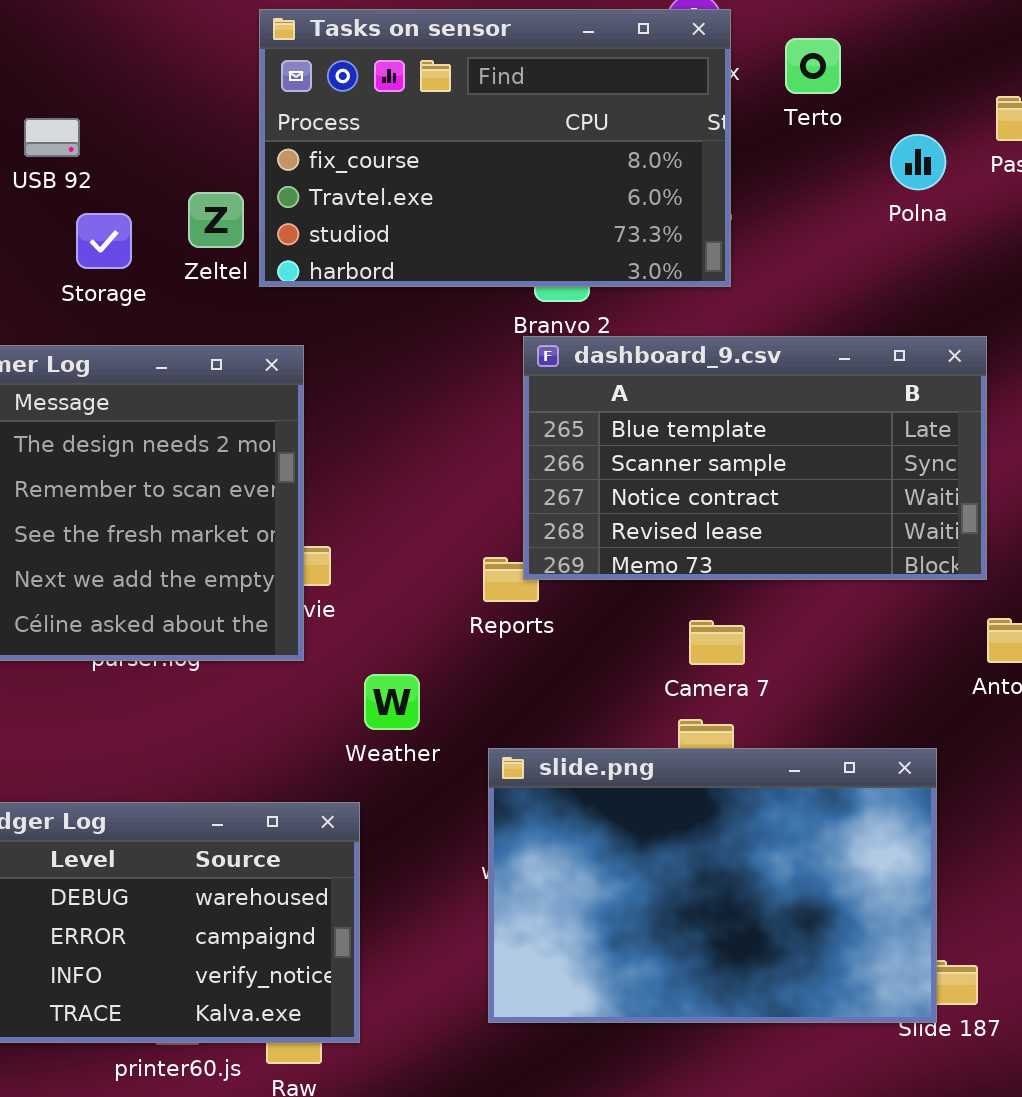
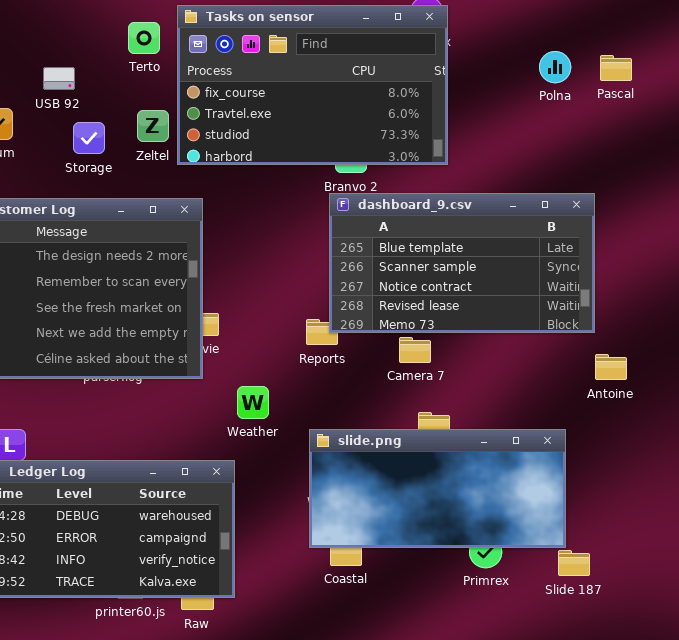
Terto: [785,38,841,94] -> [128,22,160,54], moved
Polna: [890,134,946,190] -> [539,51,571,83], moved
Camera 7: [689,620,745,665] -> [399,337,431,363], moved
slide.png: [488,748,937,1023] -> [309,429,566,548], resized

